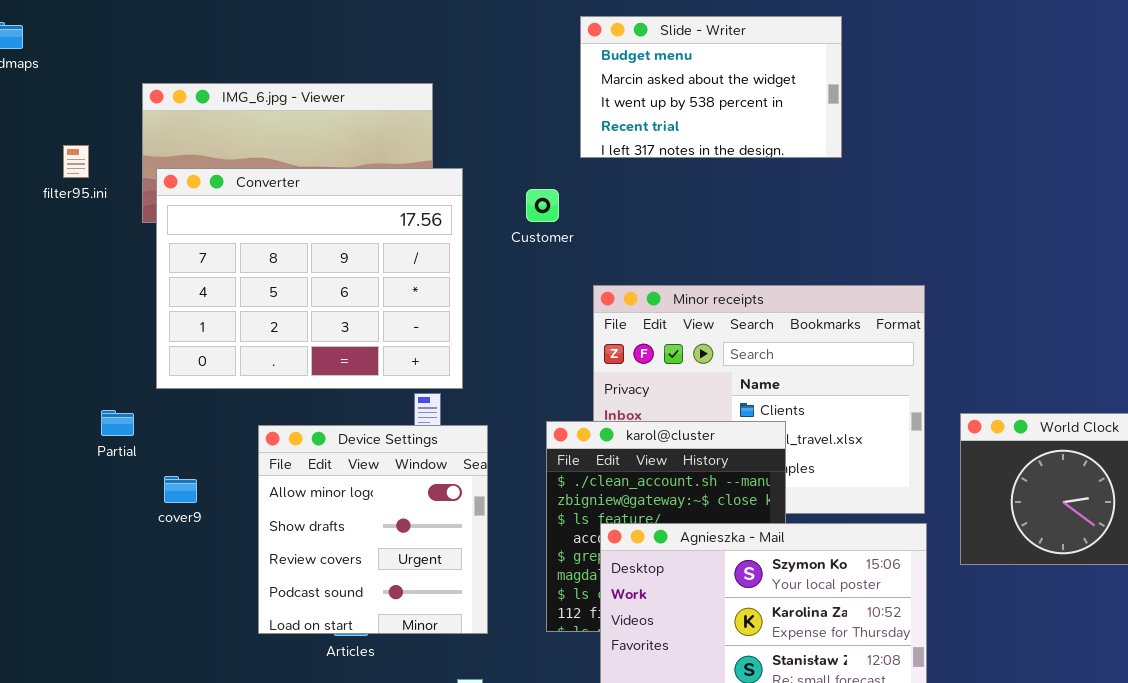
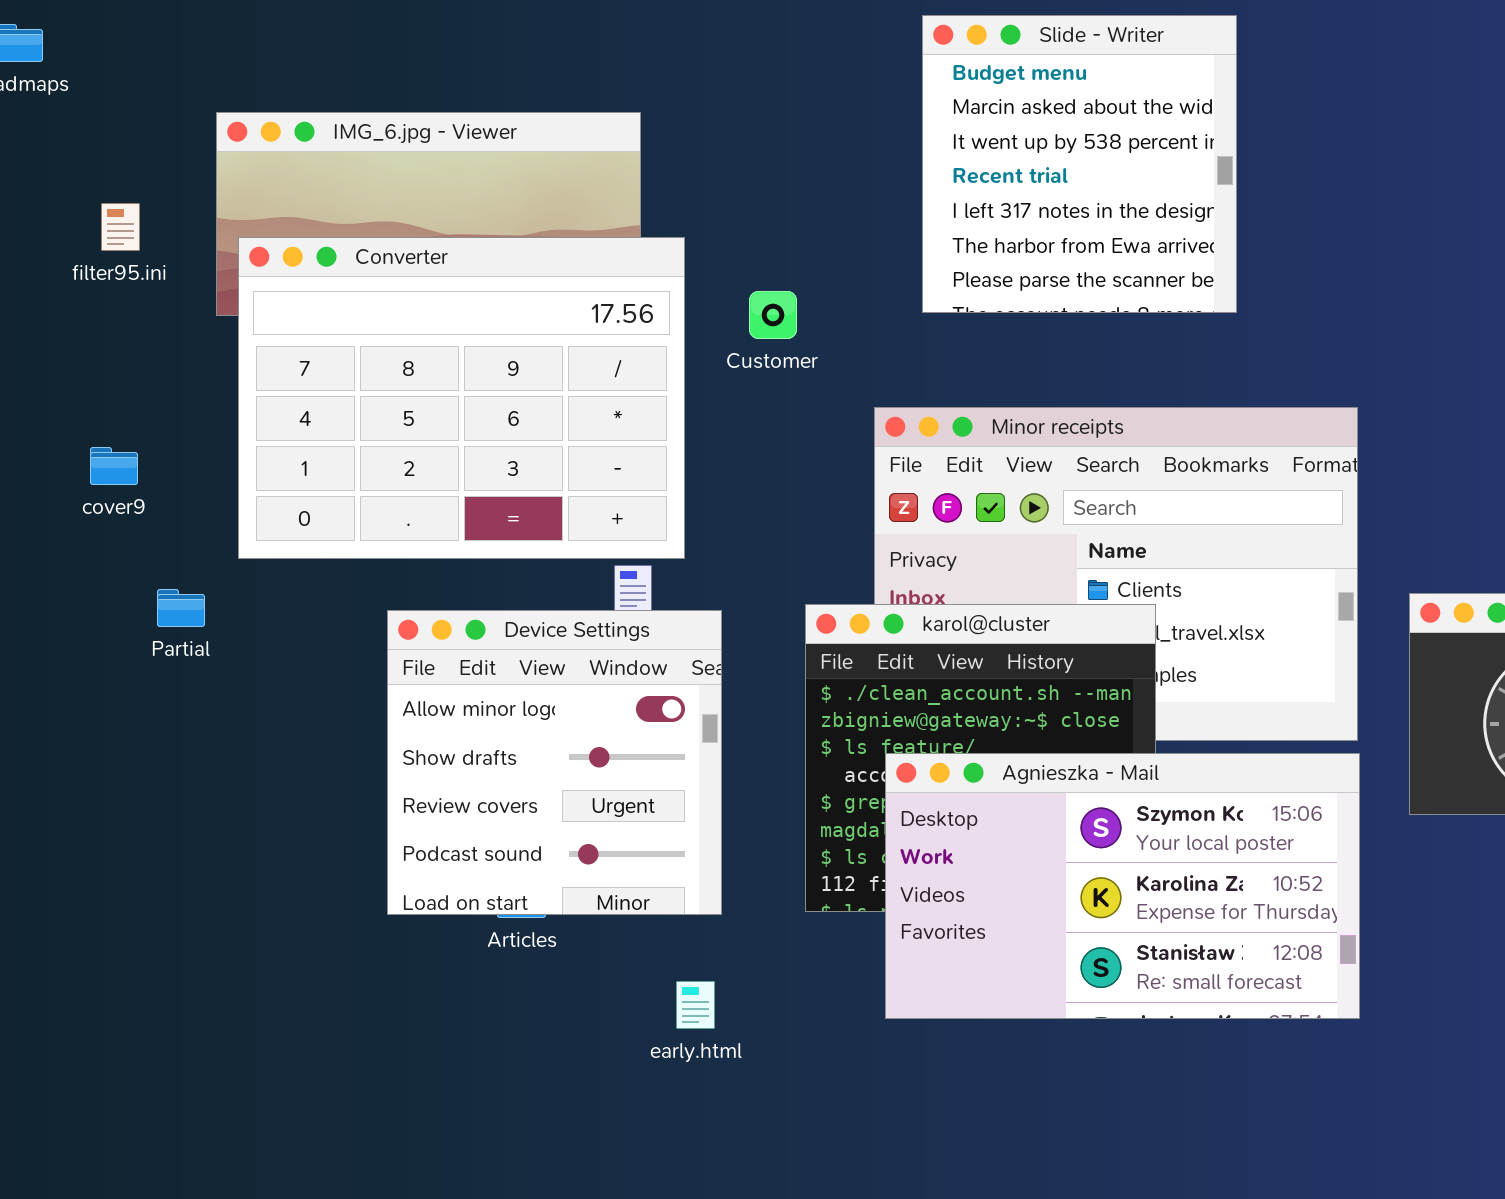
Slide - Writer: [580,16,842,158] -> [922,15,1237,313], resized
Customer: [526,189,559,222] -> [749,291,797,339], moved
cover9: [164,476,197,503] -> [90,447,138,485], moved

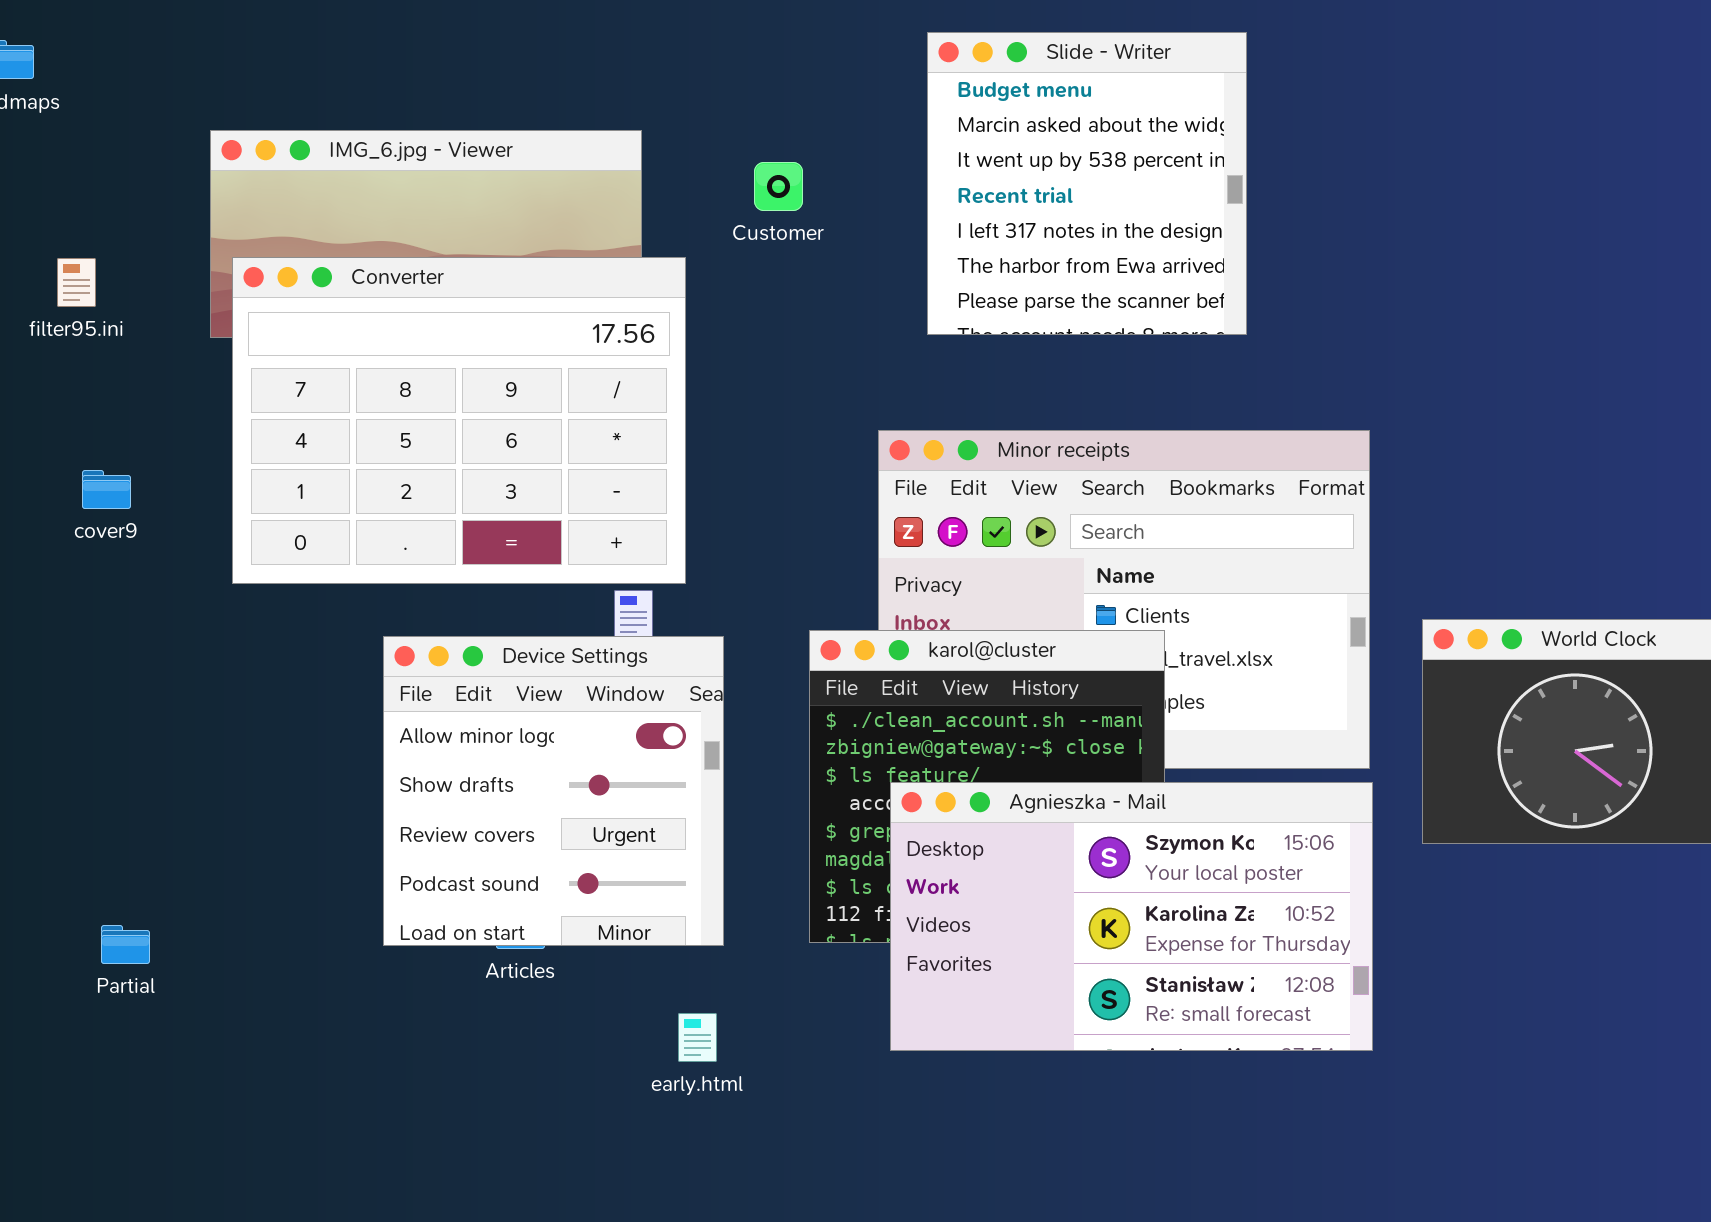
filter95.ini: [101,203,140,251] -> [57,258,96,307], moved
Customer: [749,291,797,339] -> [754,162,803,211], moved
Partial: [157,589,205,627] -> [101,925,150,964], moved

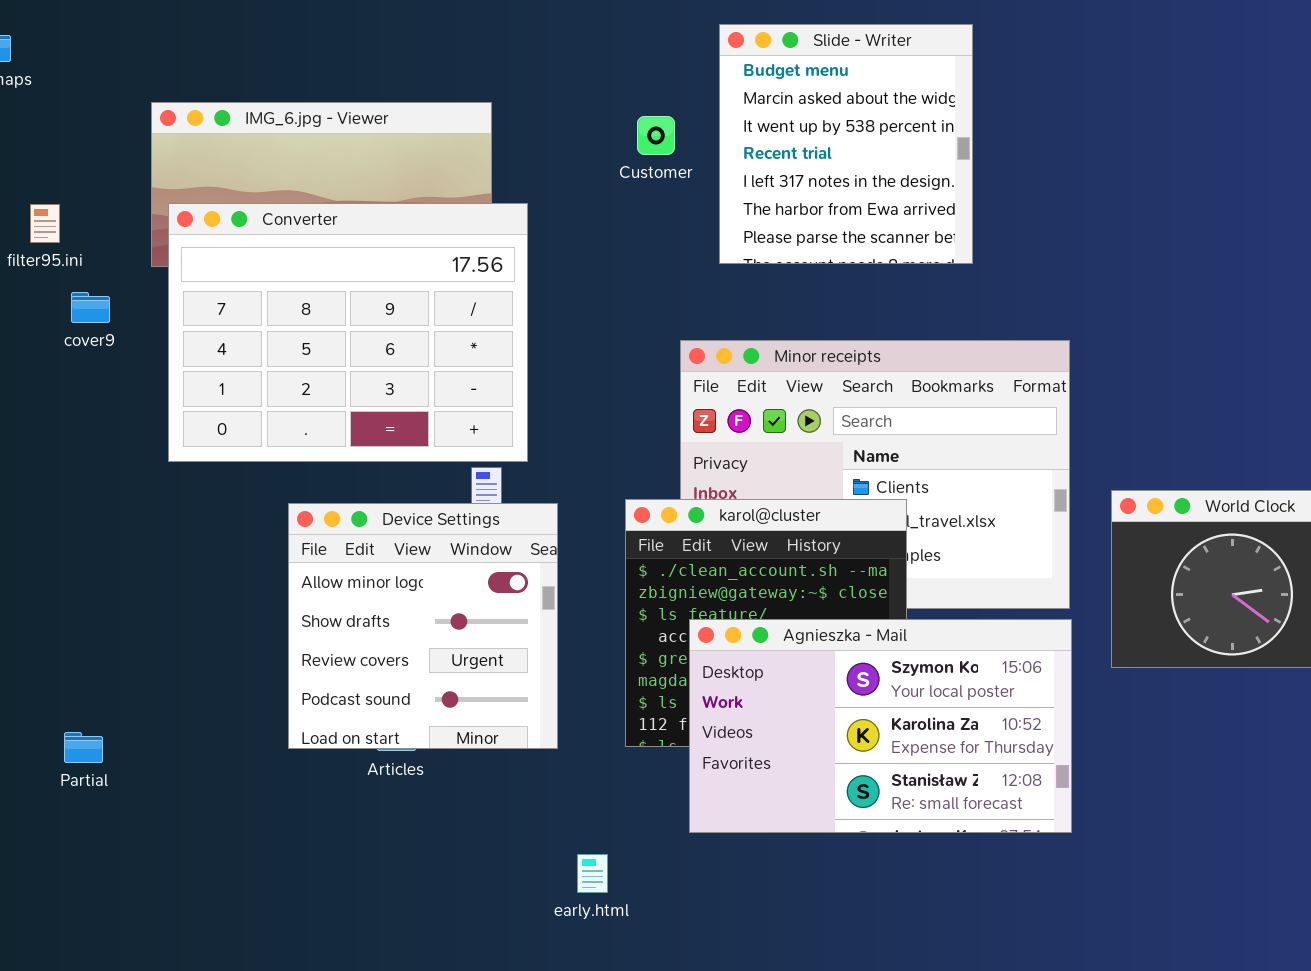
Customer: [754,162,803,211] -> [637,116,675,155], moved
cover9: [82,470,131,509] -> [71,292,110,323], moved
early.html: [678,1013,717,1062] -> [577,854,608,893], moved

